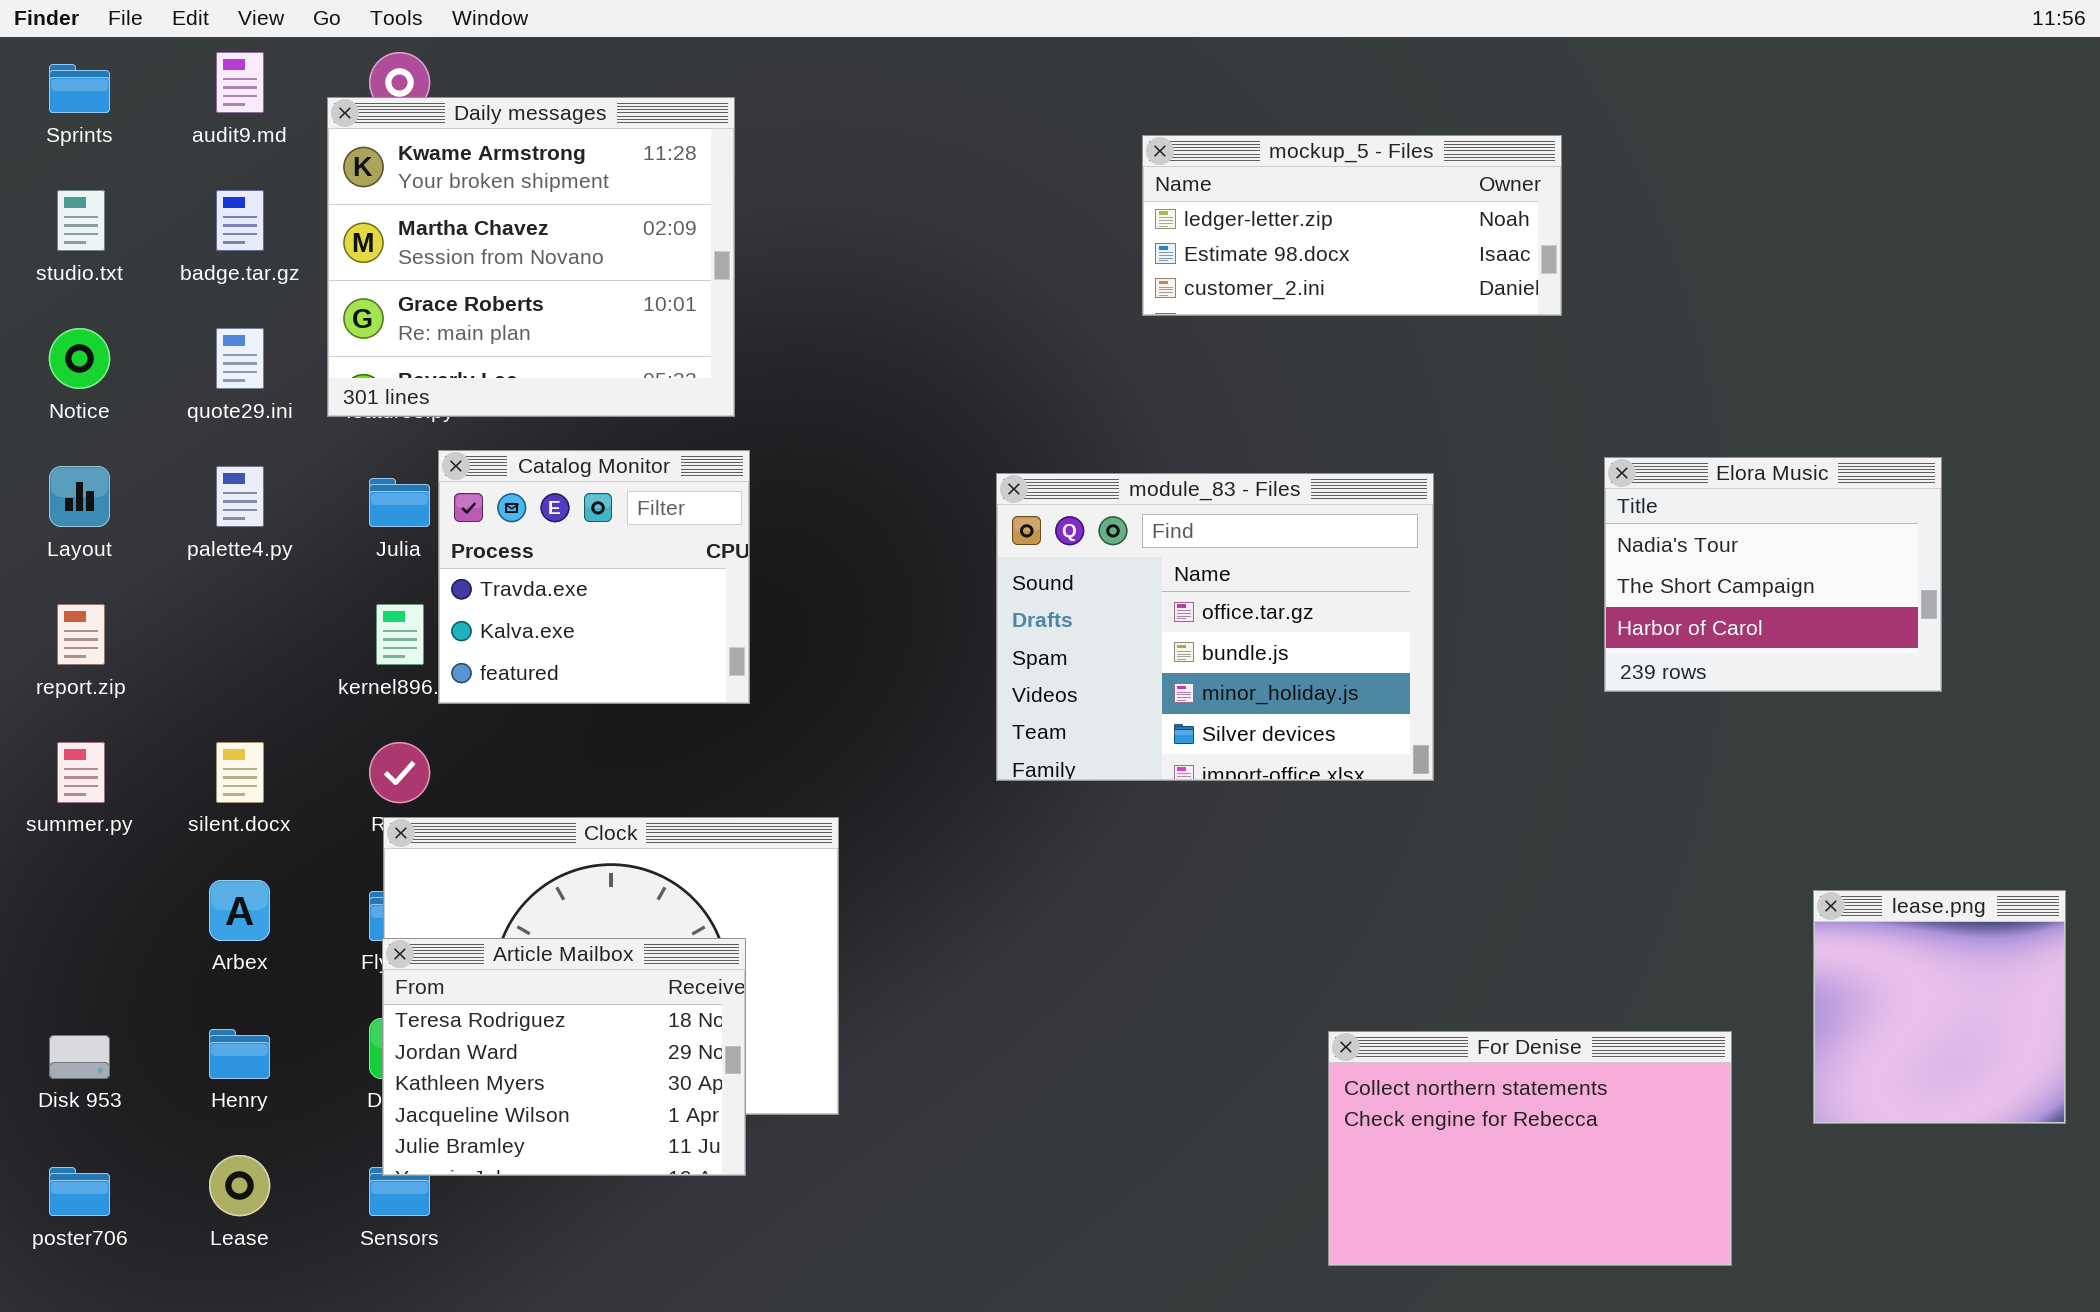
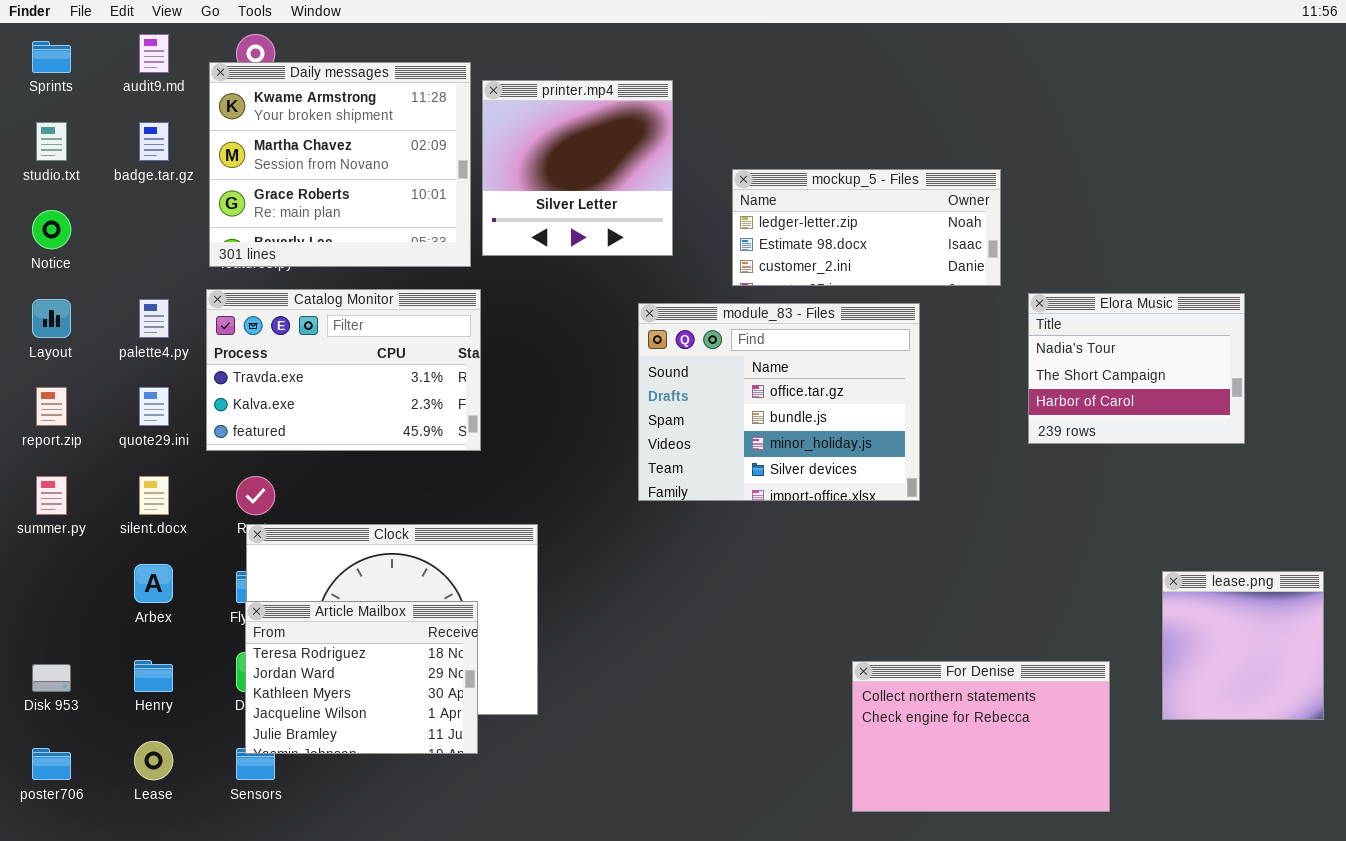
printer.mp4: none -> [482,80,673,256], opened
mockup_5 - Files: [1142,135,1562,316] -> [732,169,1001,286], moved
quote29.ini: [216,328,264,389] -> [139,387,169,426], moved
Catalog Monitor: [438,450,750,704] -> [206,289,481,451], resized

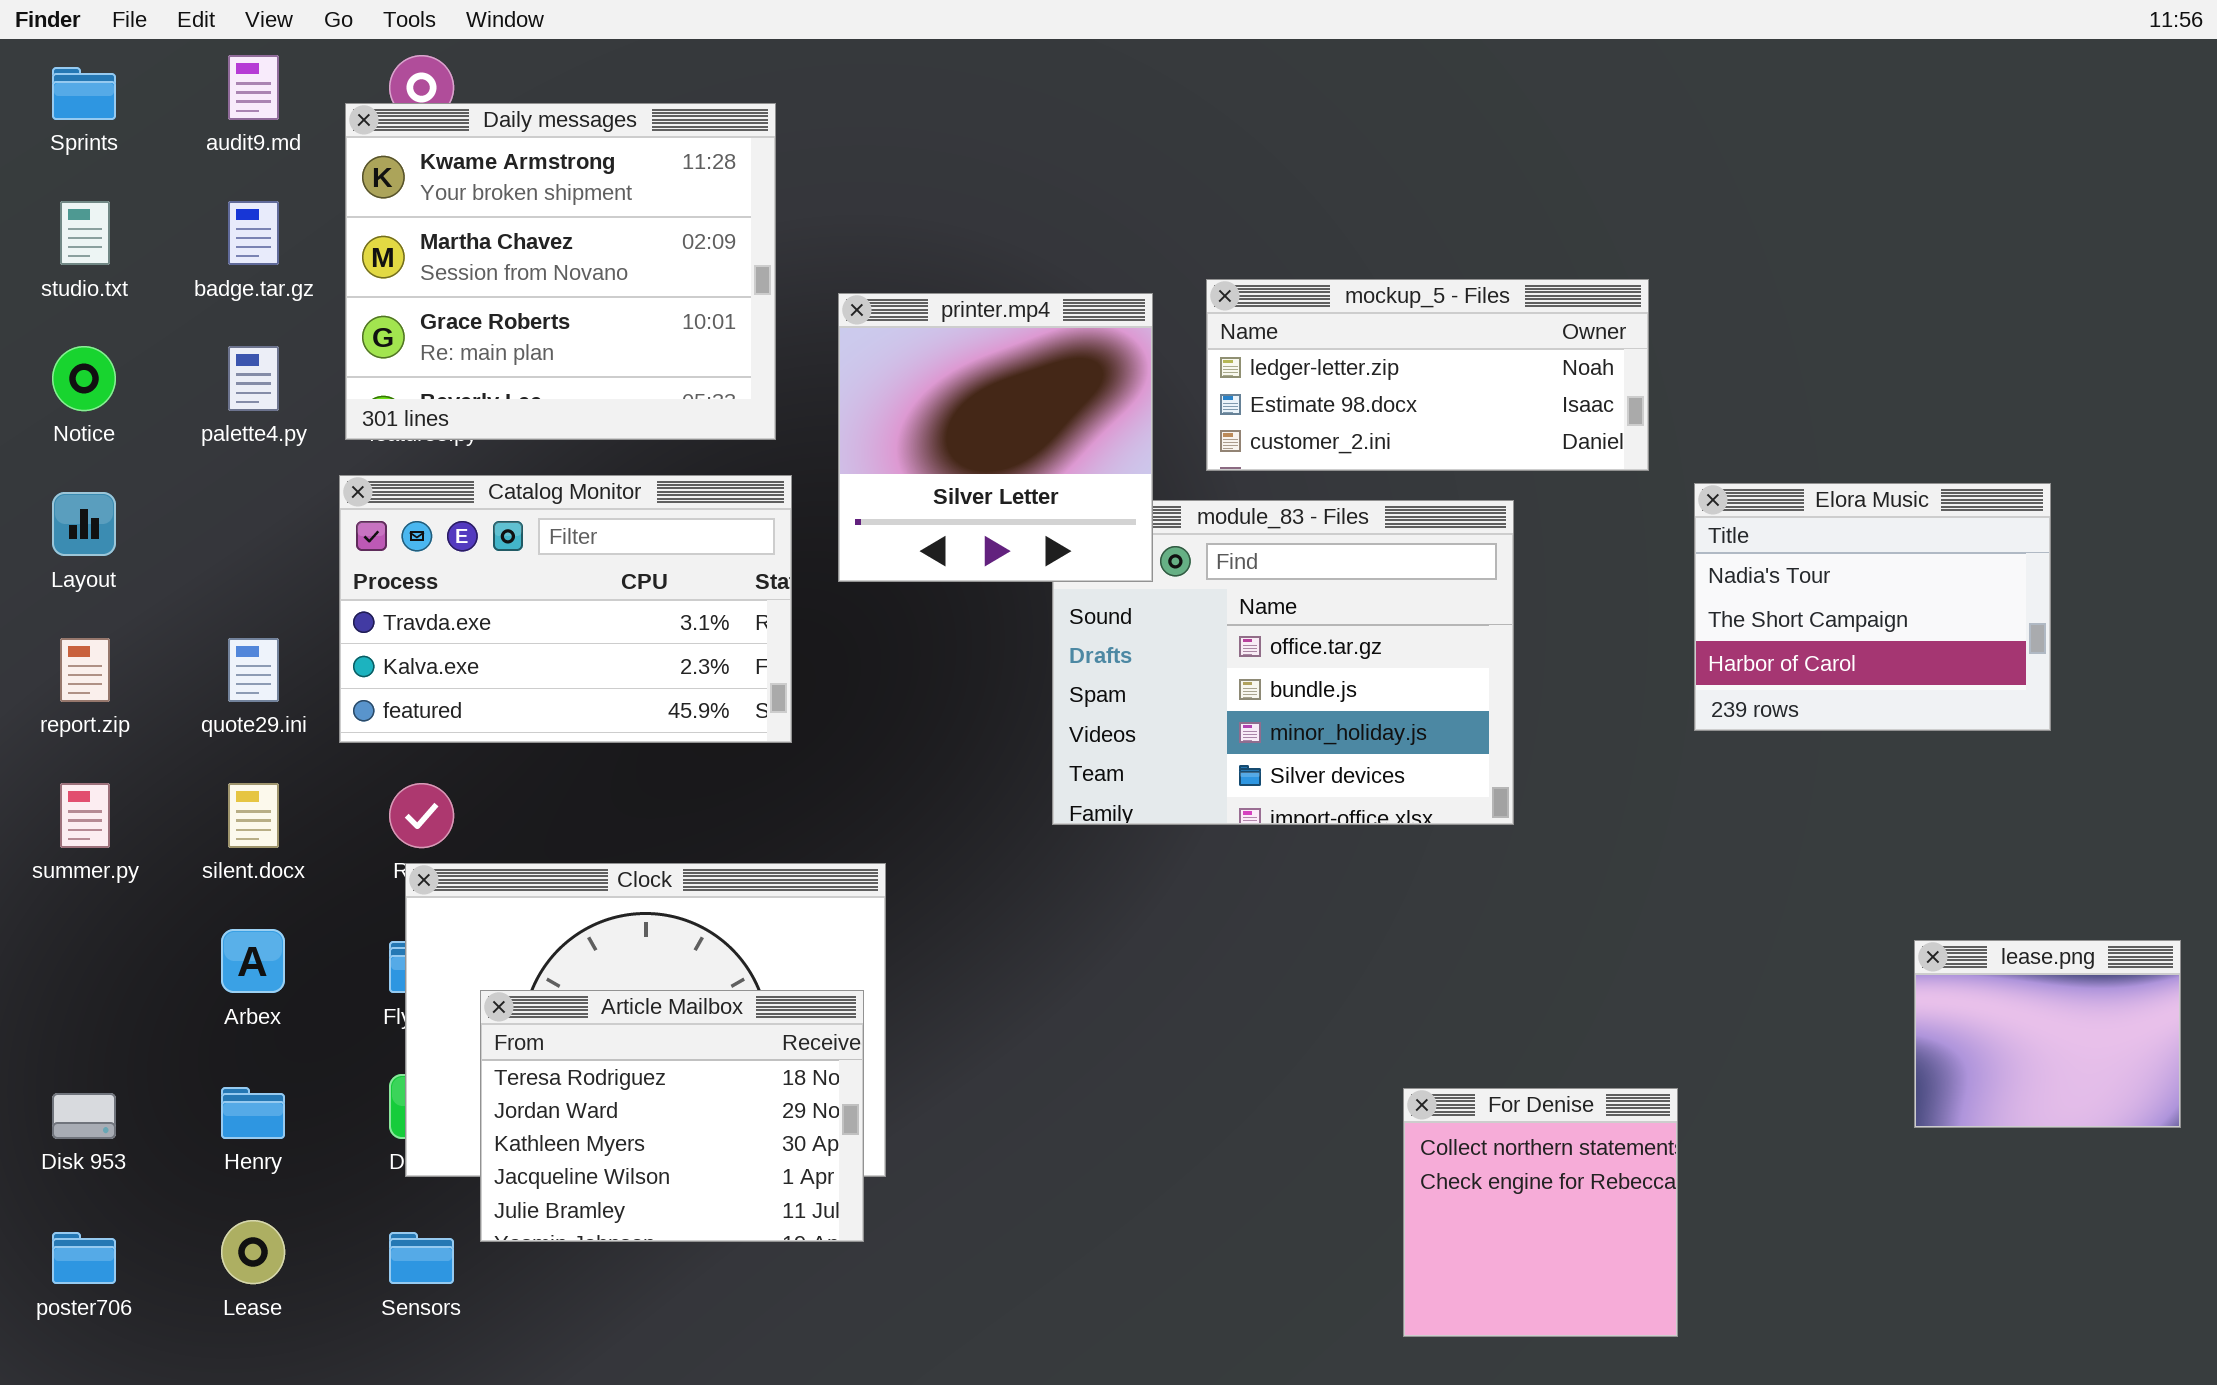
printer.mp4: [482,80,673,256] -> [838,293,1153,582], moved
palette4.py: [139,299,169,338] -> [228,346,279,411], moved
lease.png: [1162,571,1324,720] -> [1914,940,2181,1128], resized
Article Mailbox: [245,601,478,754] -> [480,990,864,1242], moved
For Denise: [852,661,1110,812] -> [1403,1088,1678,1337], resized

